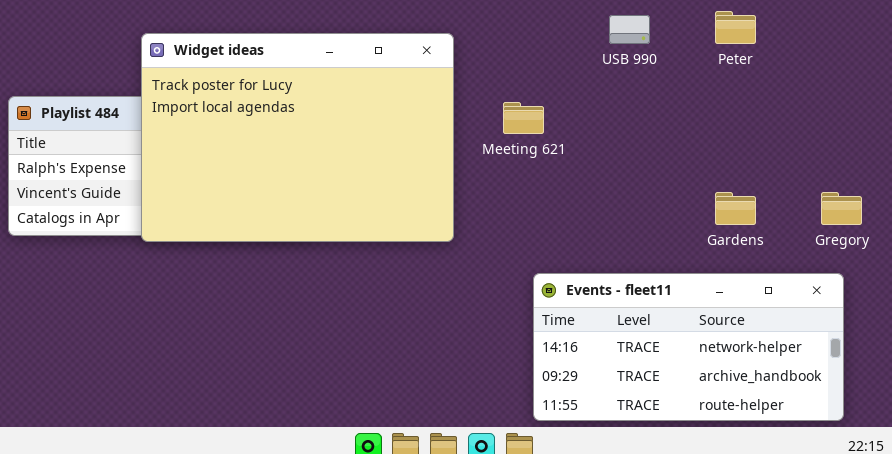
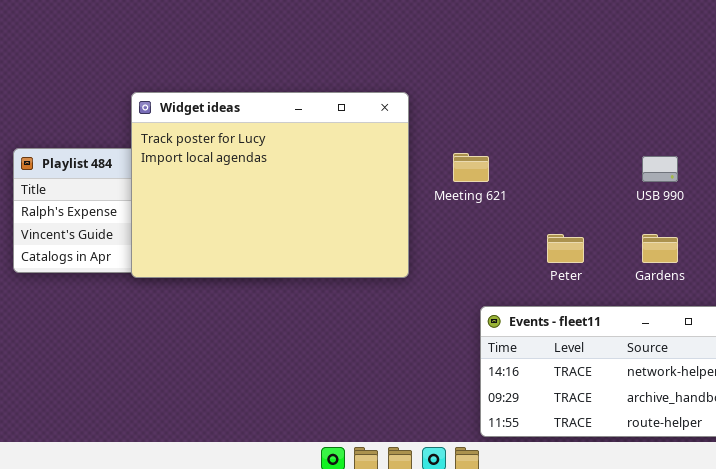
Peter: [715,11,756,44] -> [547,234,584,263], moved
USB 990: [609,15,650,44] -> [642,156,678,182], moved

